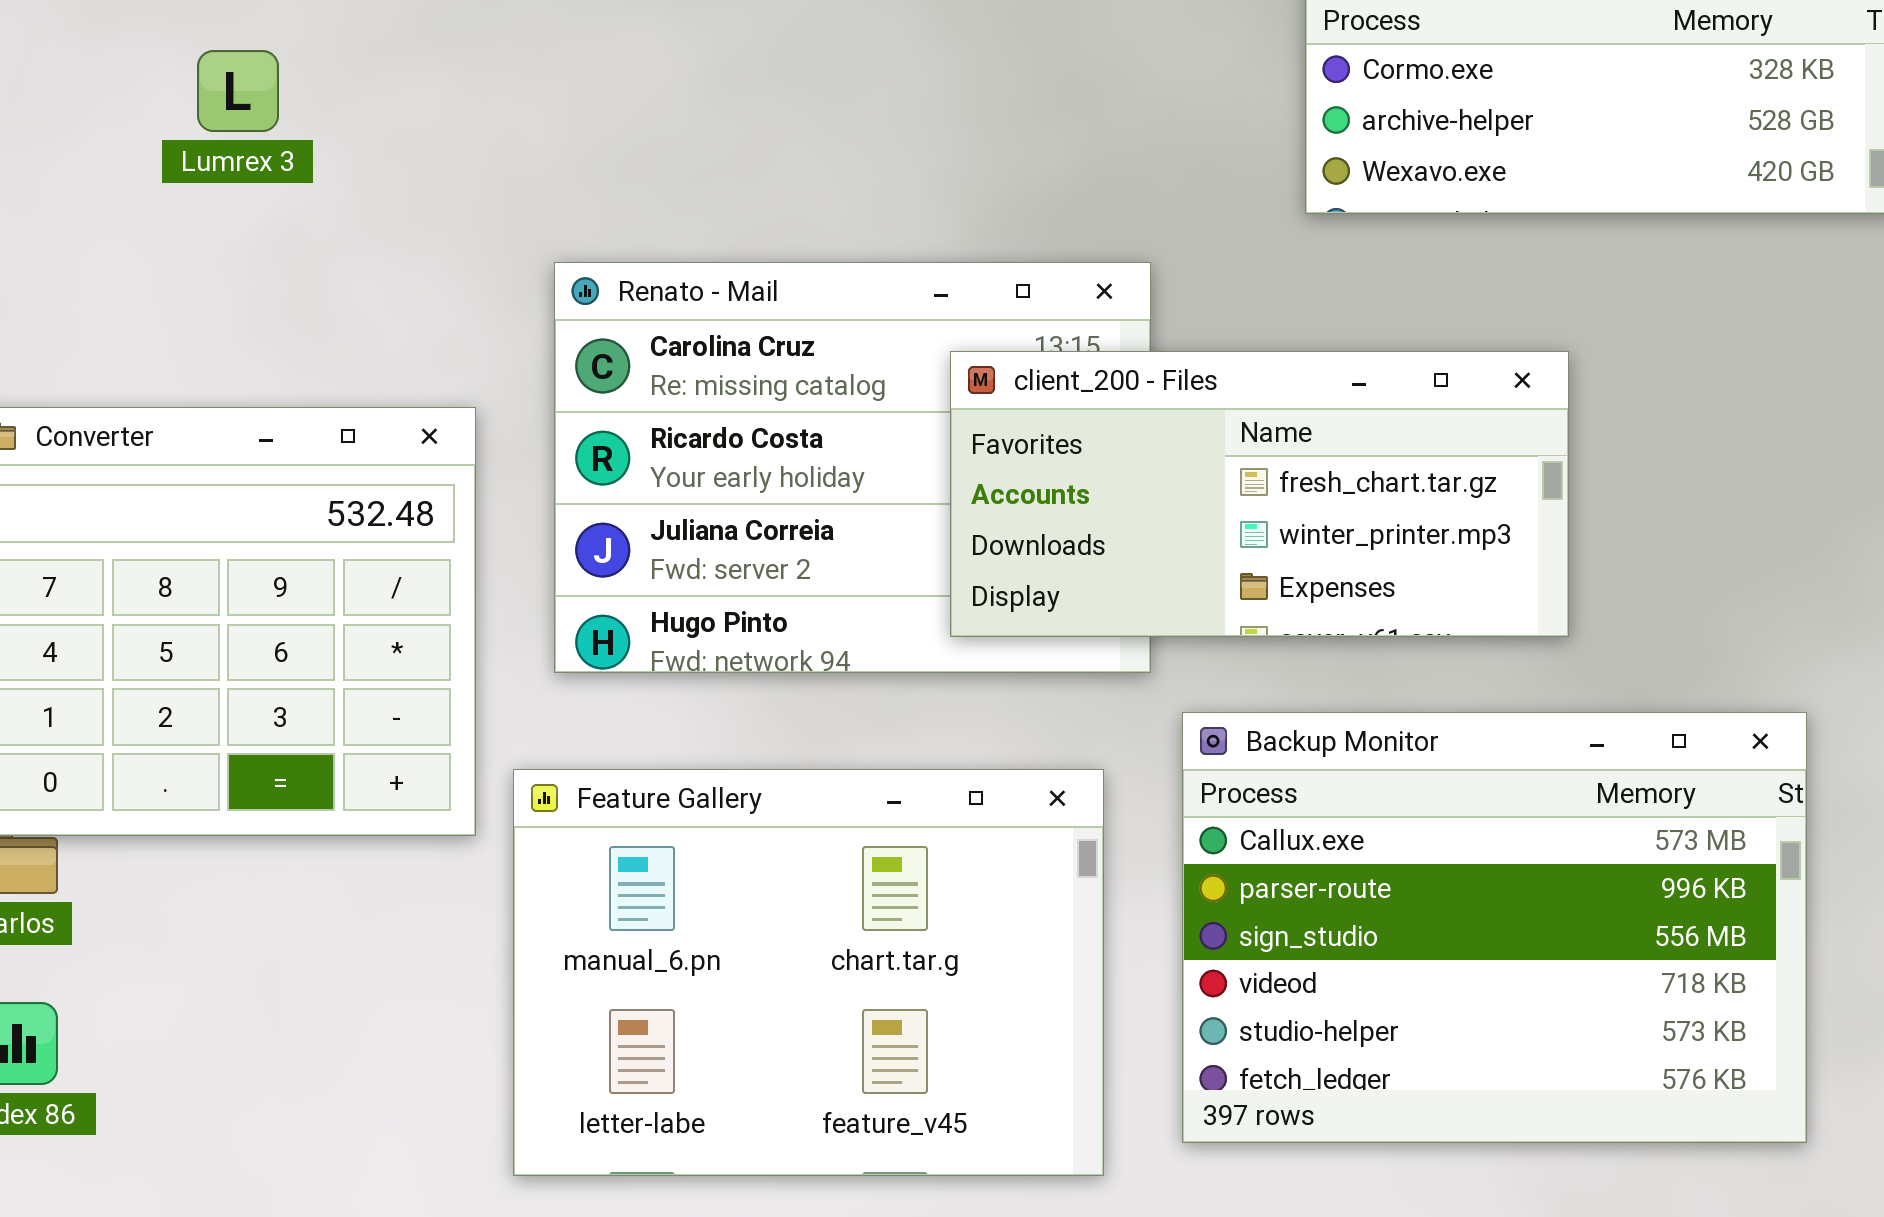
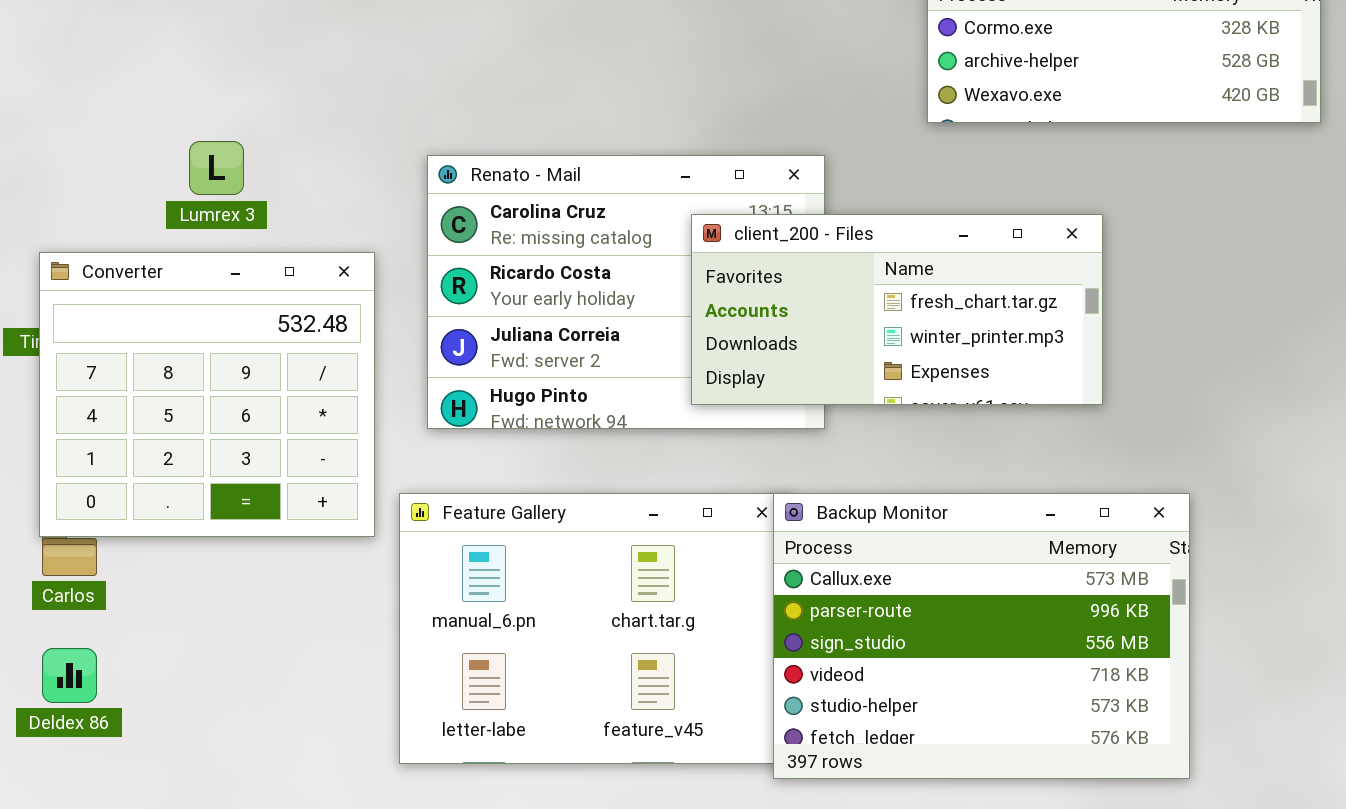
Lumrex 3: [197,50,279,132] -> [189,141,244,195], moved
Backup Monitor: [1182,712,1807,1143] -> [773,493,1190,779], moved

